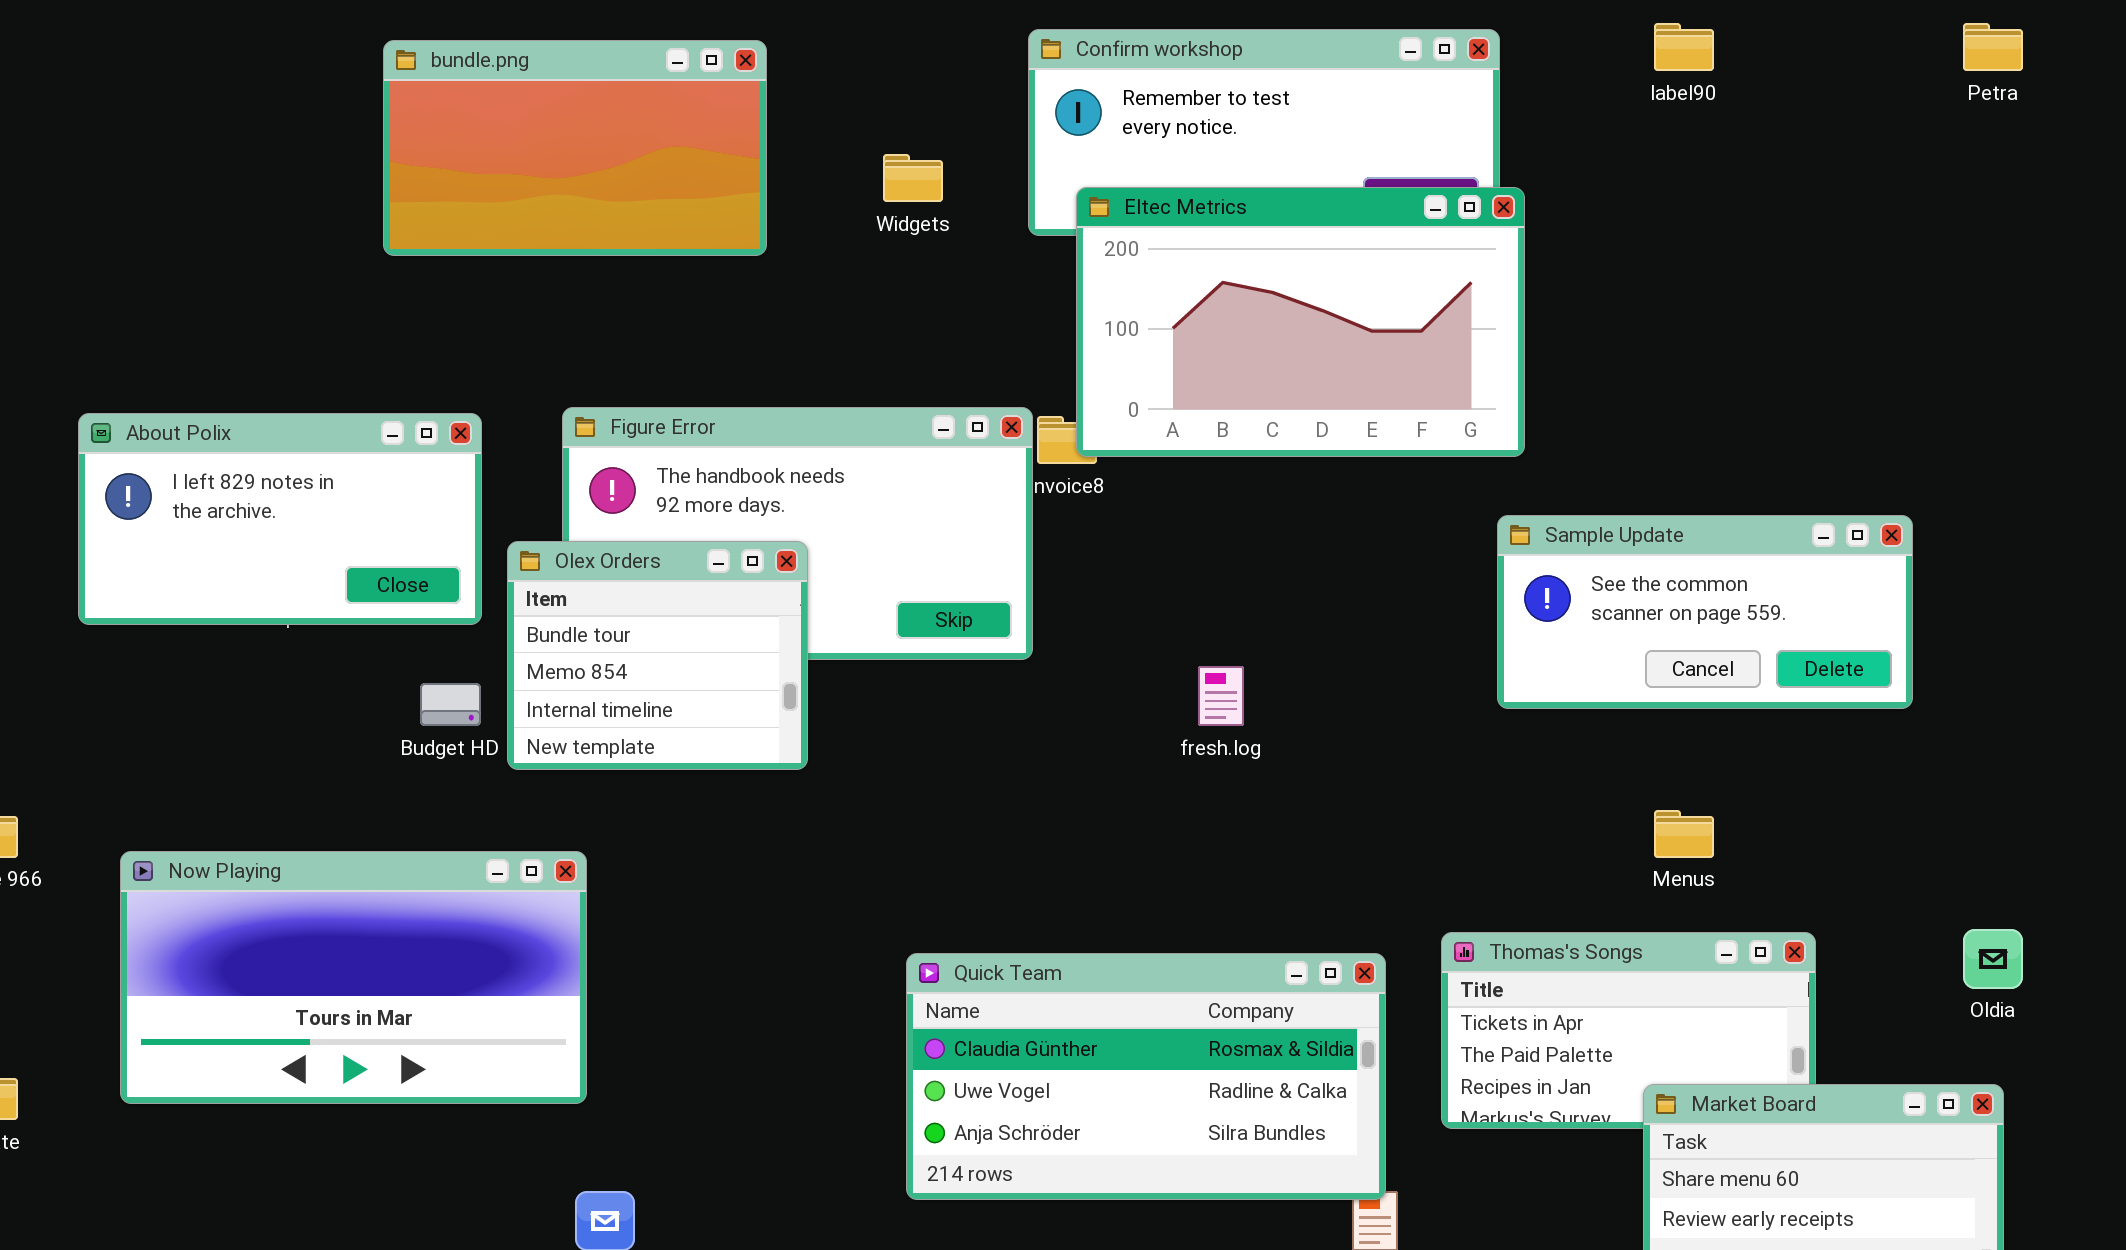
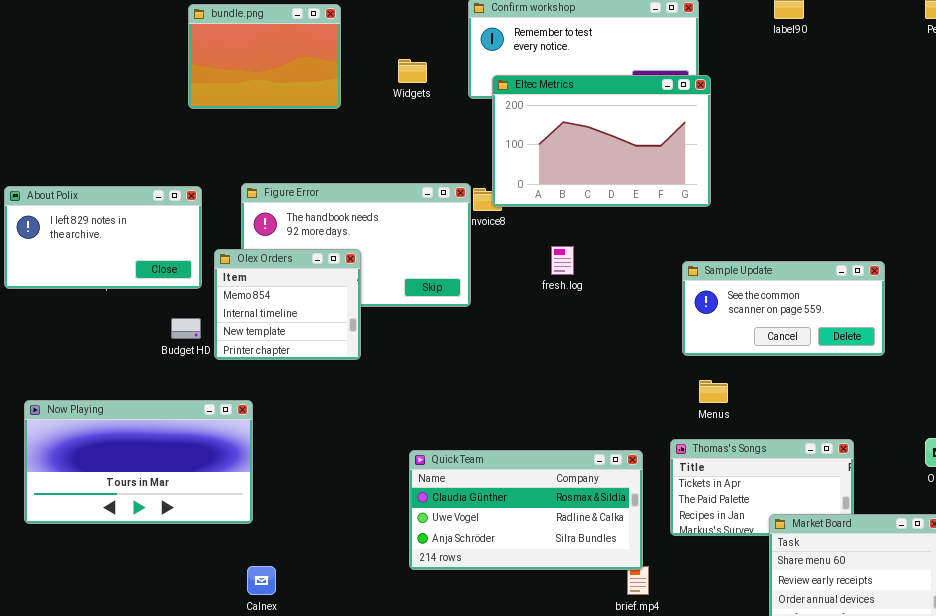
bundle.png: [383,40,767,256] -> [188,4,341,109], resized
Sample Update: [1497,515,1913,709] -> [682,261,885,356], moved
Olex Orders: [507,541,808,770] -> [214,249,361,360], scrolled down 1 row
fresh.log: [1198,666,1244,726] -> [551,246,574,275], moved
Menus: [1654,810,1714,858] -> [699,380,728,403], moved

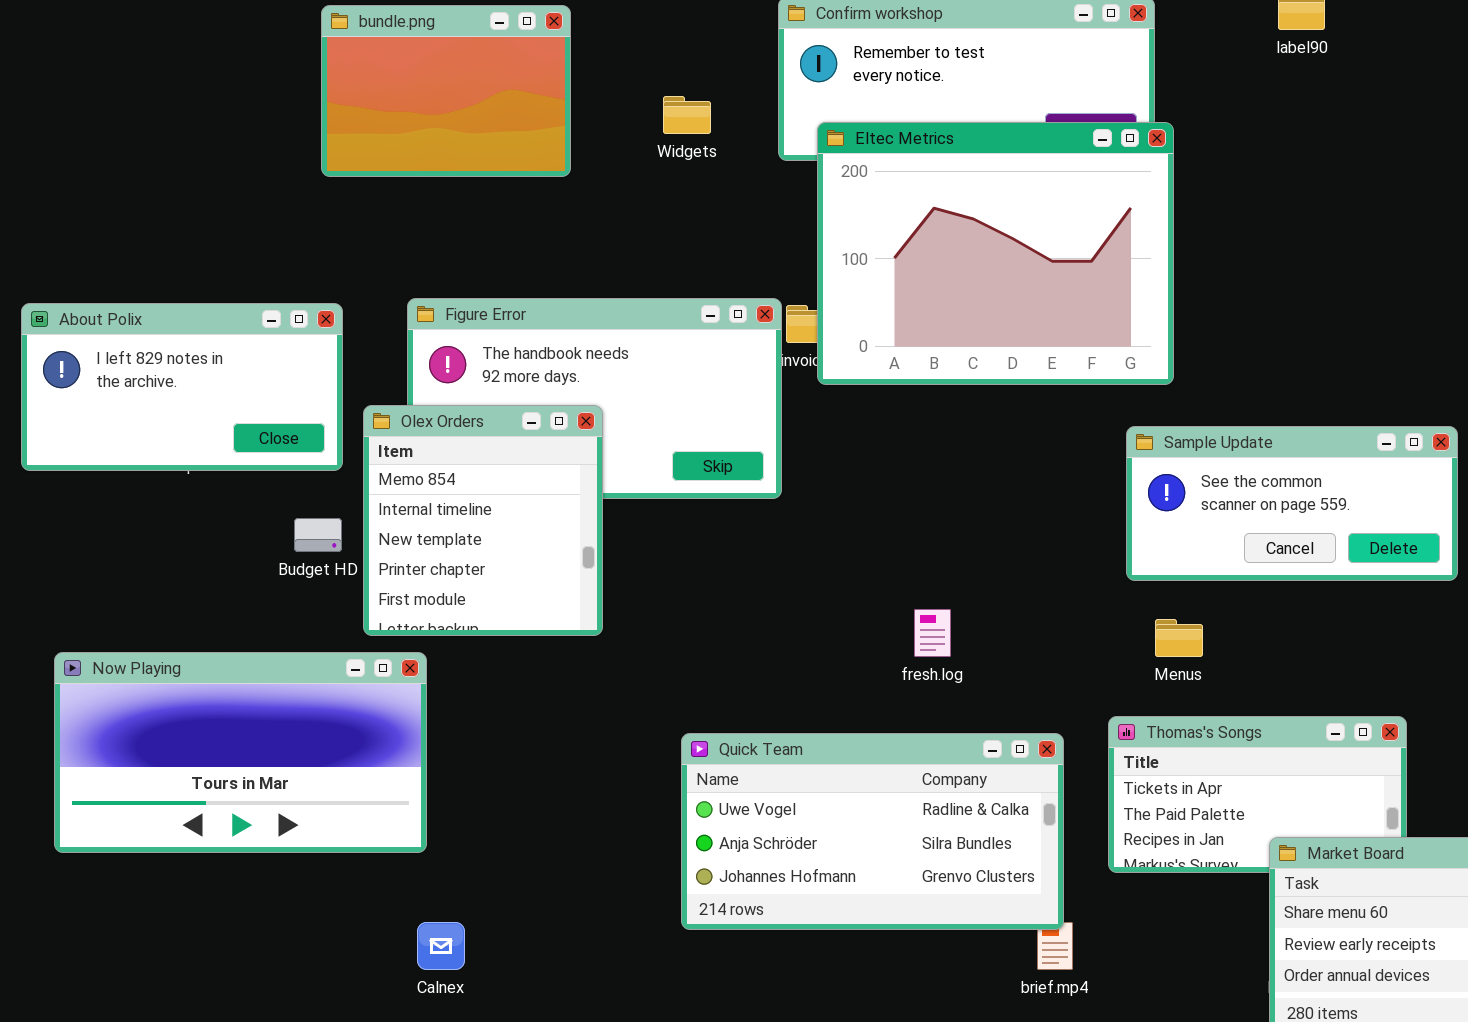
Eltec Metrics: [492,75,711,207] -> [817,122,1174,385], resized
fresh.log: [551,246,574,275] -> [914,609,951,657], moved
Olex Orders: [214,249,361,360] -> [363,405,603,636], resized
Quick Team: [409,450,643,570] -> [681,733,1064,930], scrolled down 1 row

